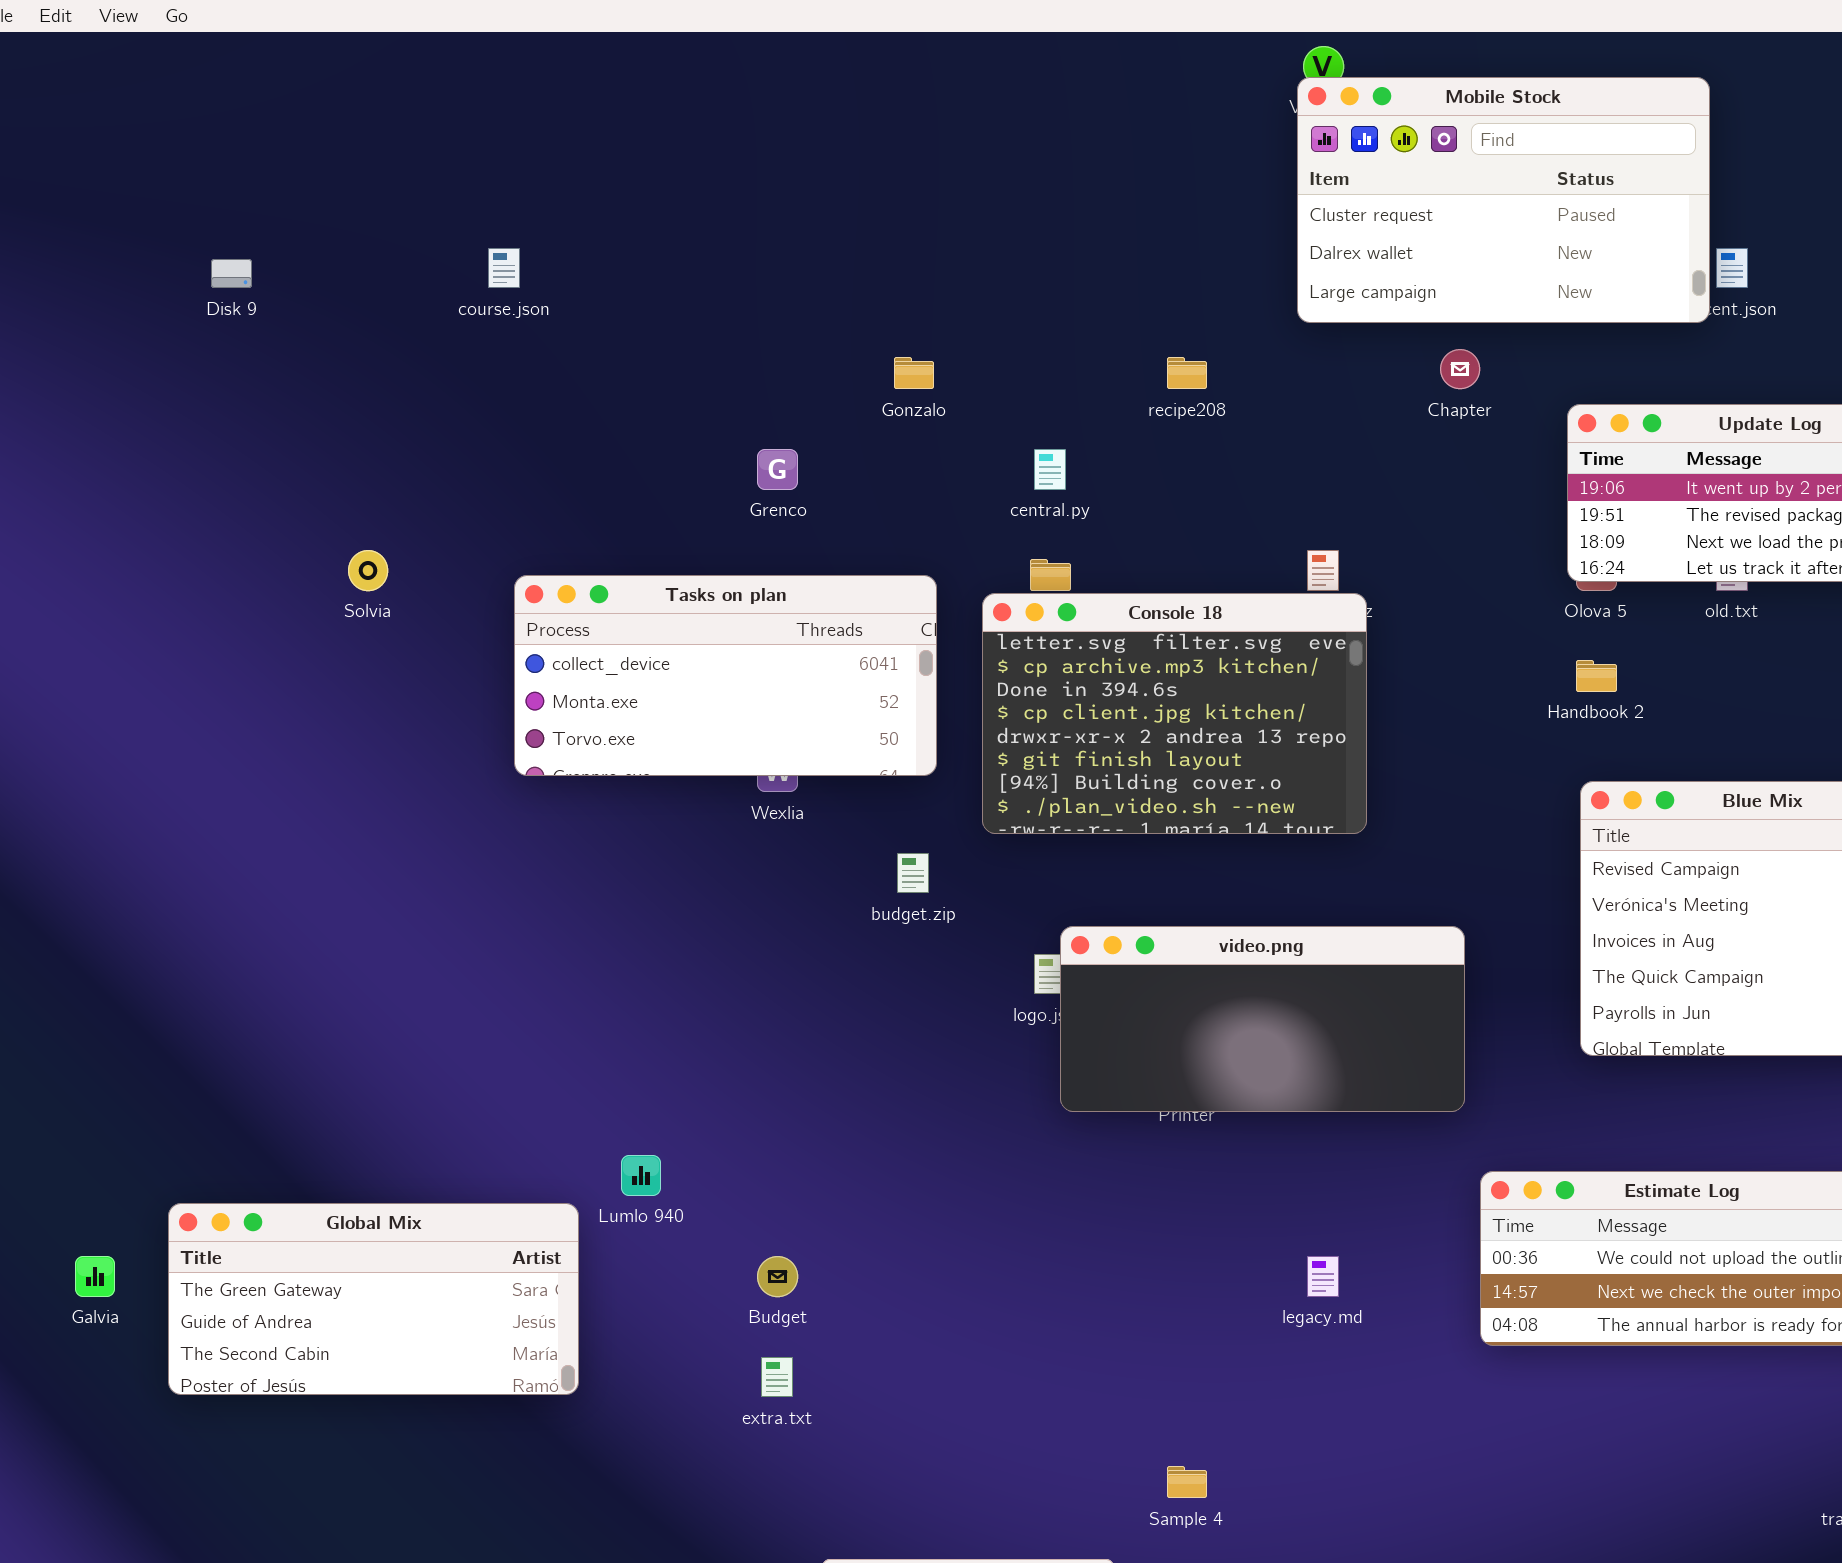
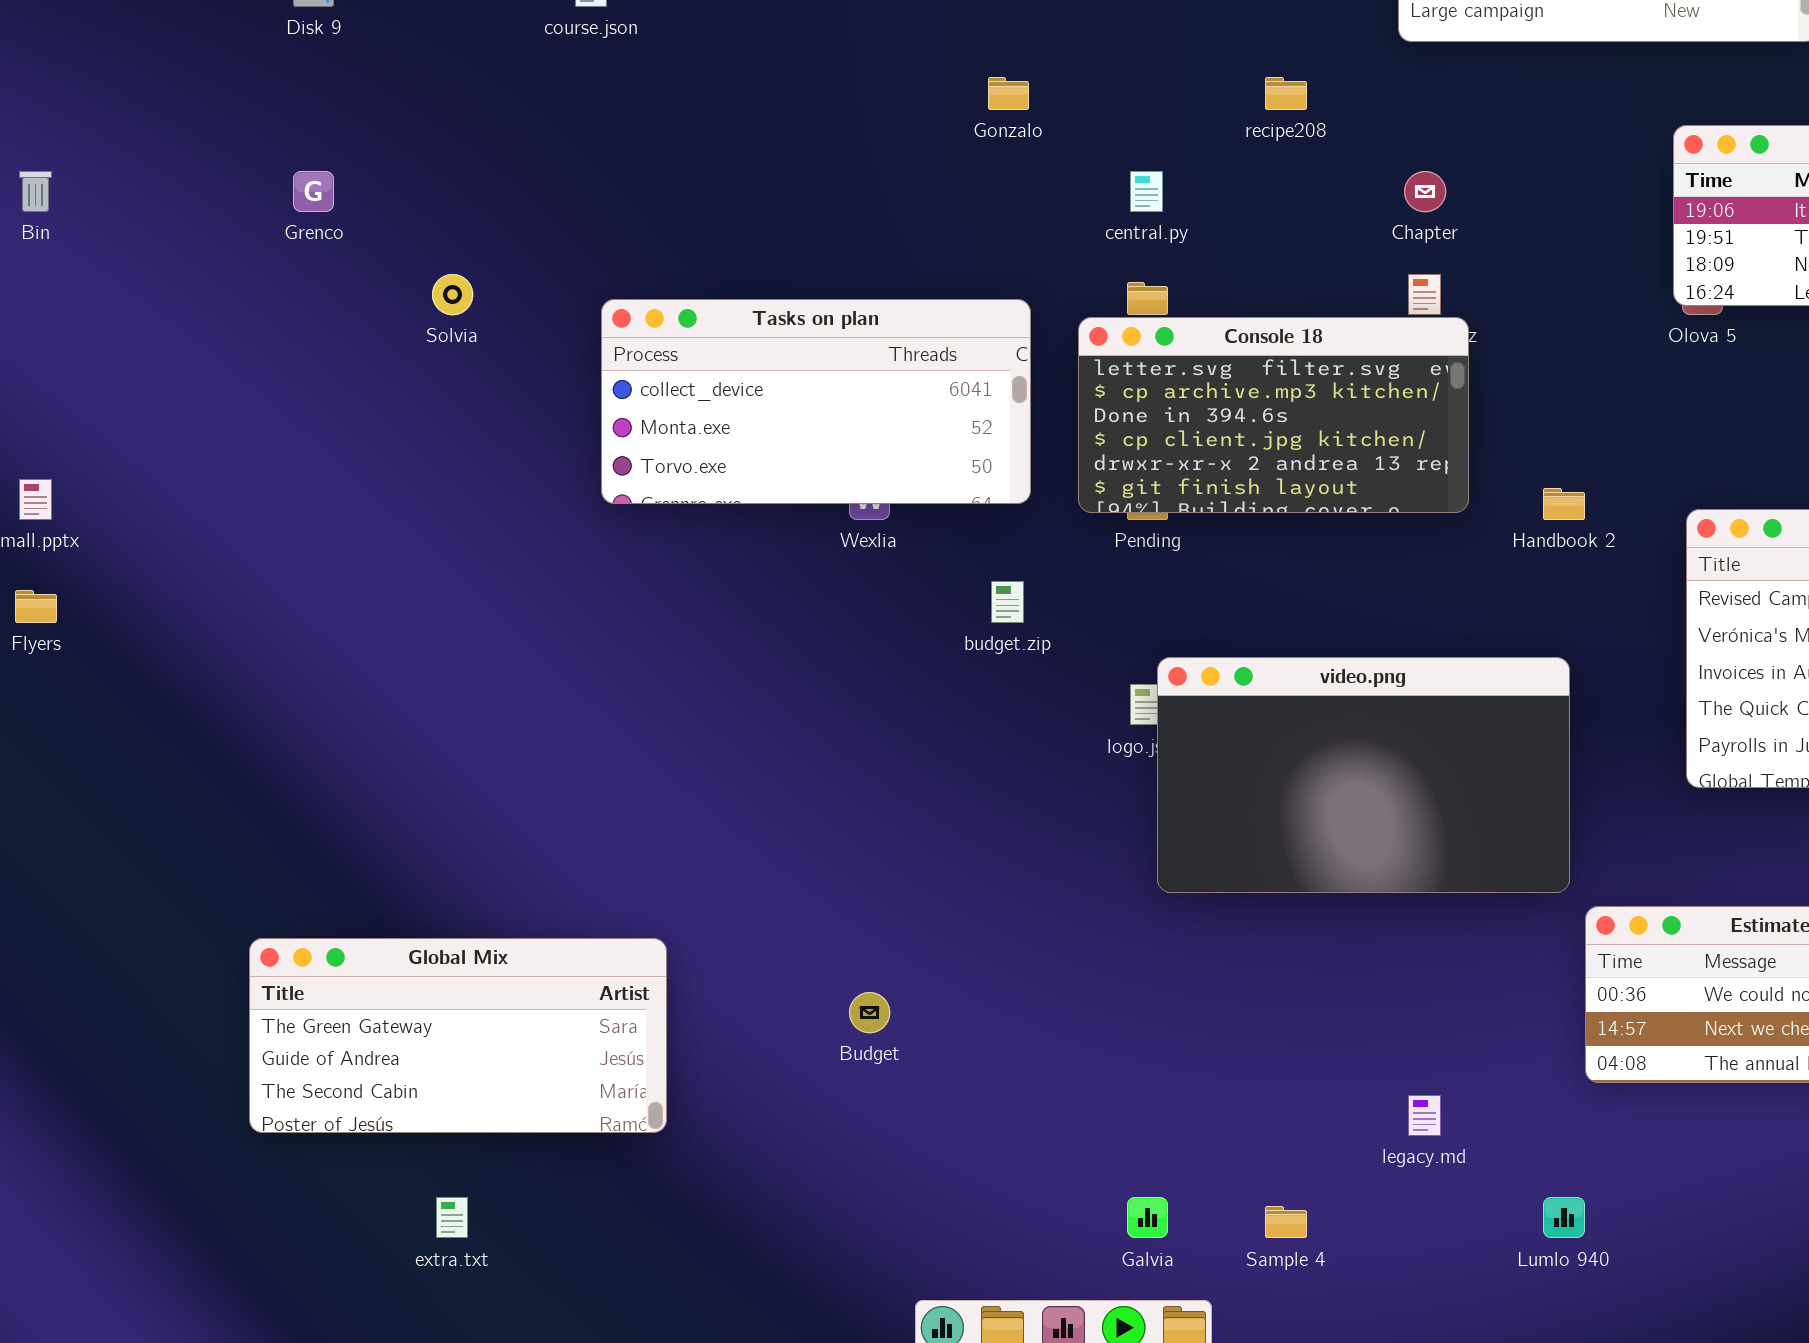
Chapter: [1440,349,1480,389] -> [1404,171,1446,212], moved
Grenco: [757,449,798,490] -> [293,171,334,212], moved
Console 18: [982,593,1367,834] -> [1078,317,1469,513], resized
Handbook 2: [1576,660,1617,692] -> [1543,488,1585,520], moved
video.png: [1060,926,1465,1112] -> [1157,657,1570,893], resized
Lumlo 940: [621,1155,661,1196] -> [1543,1197,1585,1238], moved
Galvia: [75,1256,115,1297] -> [1127,1197,1168,1238], moved
legacy.md: [1307,1256,1339,1297] -> [1408,1095,1441,1136], moved
extra.txt: [761,1357,793,1397] -> [436,1197,468,1238], moved

